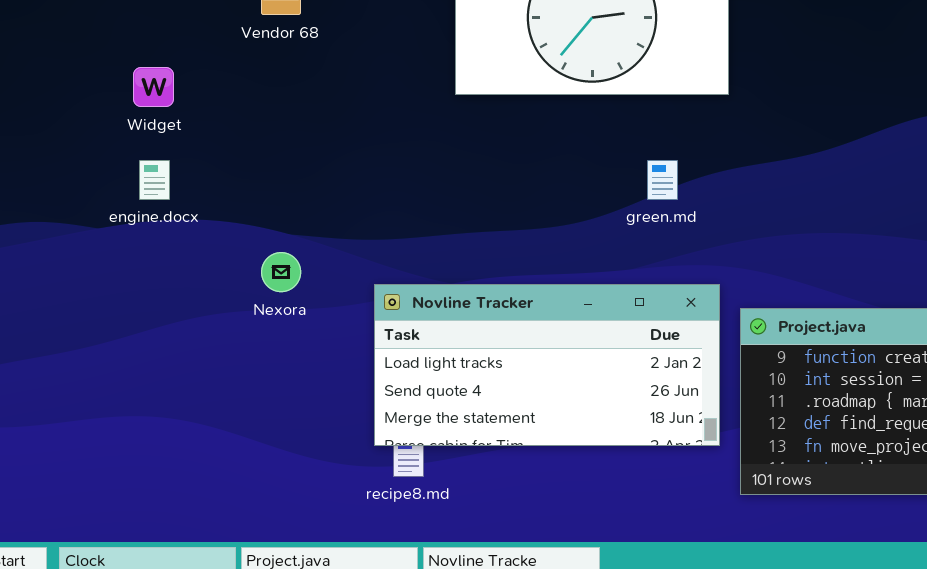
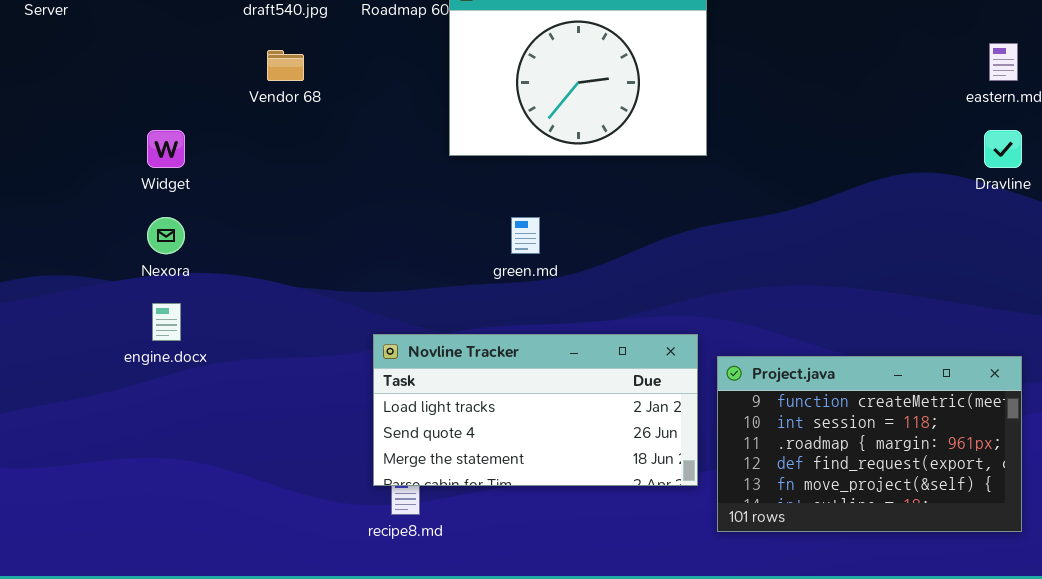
engine.docx: [139,160,170,200] -> [152,303,181,341], moved
green.md: [647,160,678,200] -> [511,217,540,254], moved
Nexora: [261,252,301,292] -> [147,217,185,254], moved

